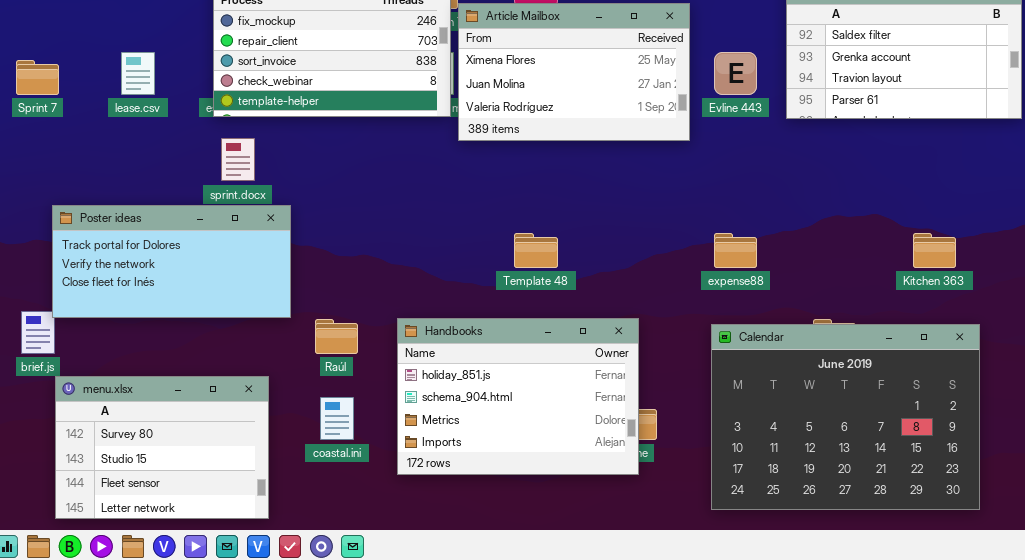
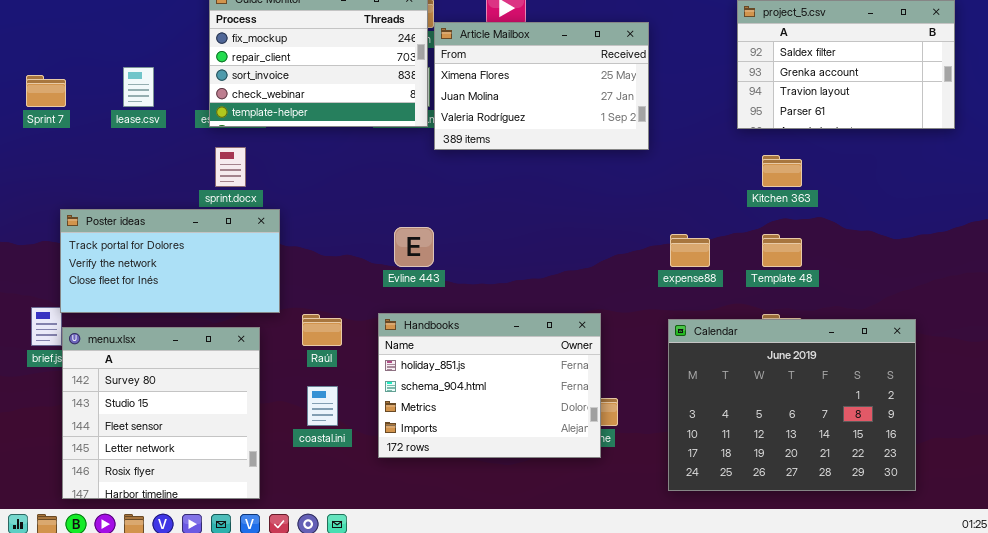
Evline 443: [714,52,757,95] -> [394,227,434,267], moved
Template 48: [514,233,558,268] -> [762,234,802,267], moved
Kitchen 363: [913,233,956,268] -> [762,155,802,187], moved
menu.xlsx: [55,376,269,519] -> [62,327,260,499], resized

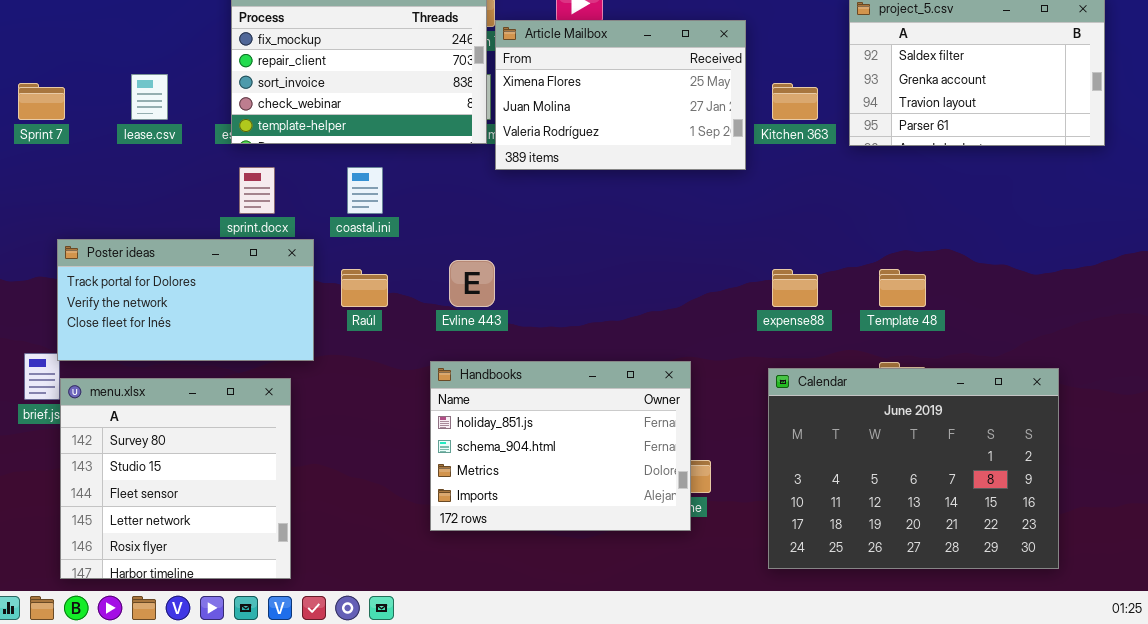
Kitchen 363: [762,155,802,187] -> [772,83,818,120], moved
Raúl: [302,314,342,346] -> [341,269,388,307], moved
coastal.ini: [307,386,338,426] -> [347,167,383,214], moved

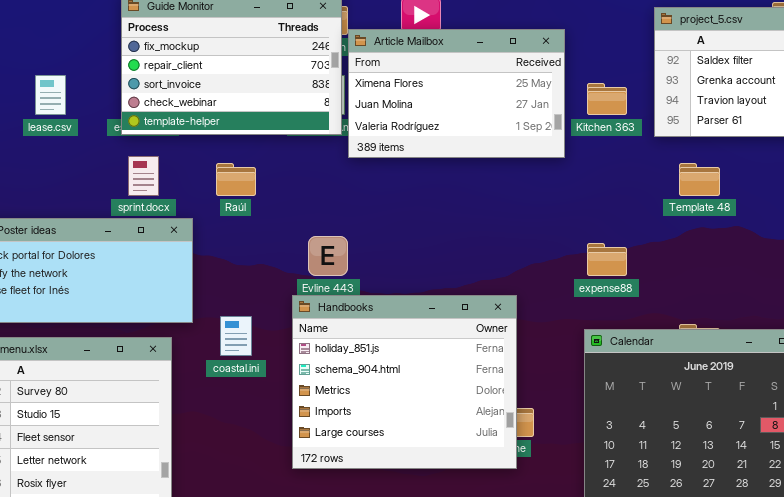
coastal.ini: [347,167,383,214] -> [220,316,252,356], moved
Raúl: [341,269,388,307] -> [216,163,256,196], moved
Template 48: [879,269,926,307] -> [679,163,720,196], moved
Handbooks: [430,361,691,531] -> [292,295,517,469], resized

